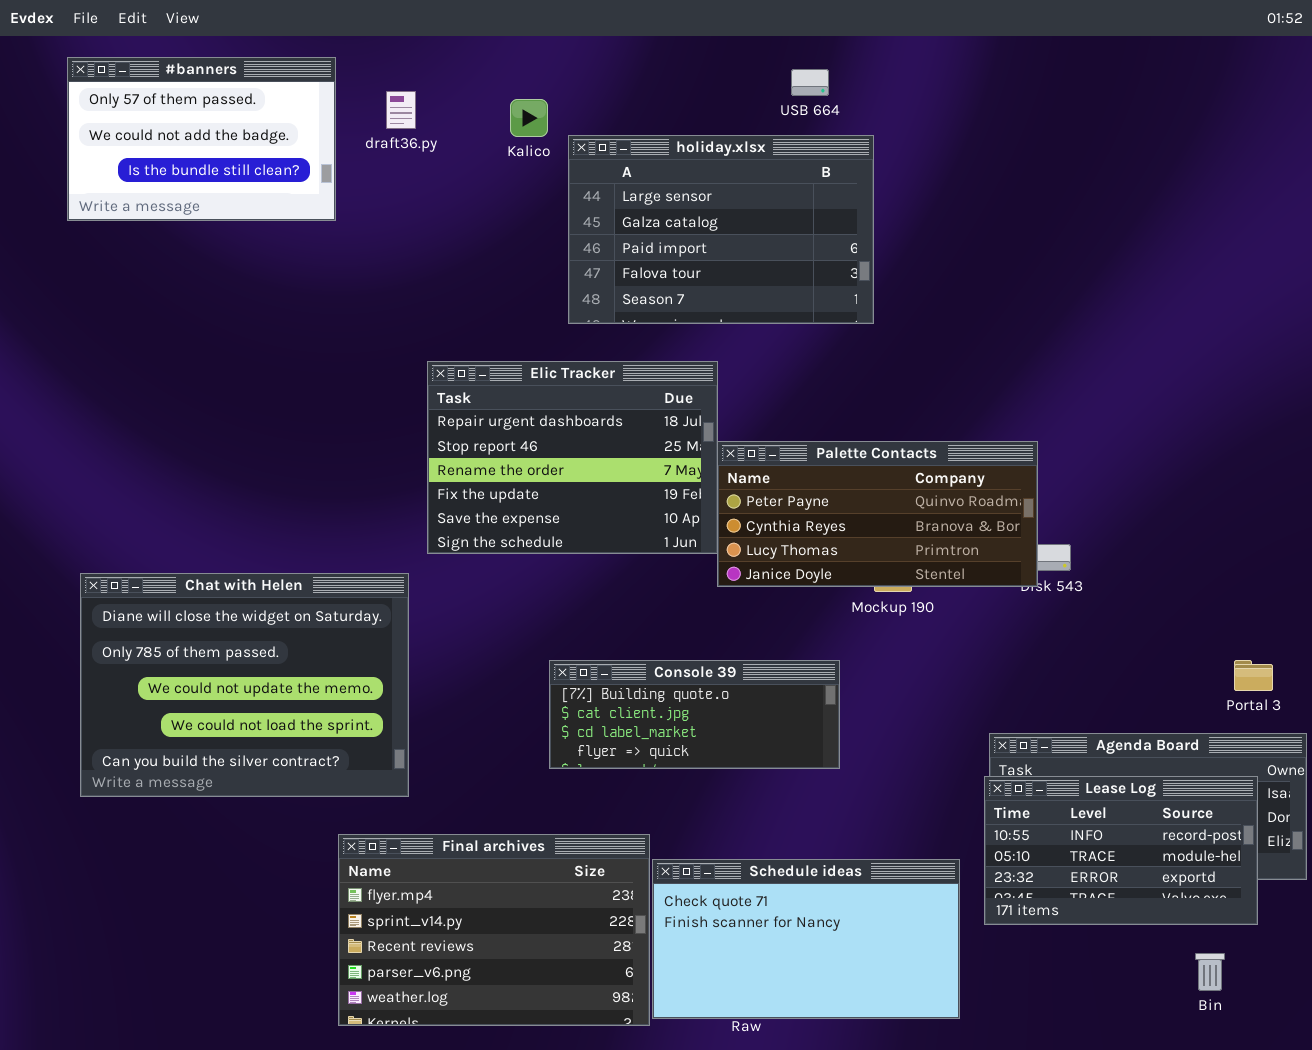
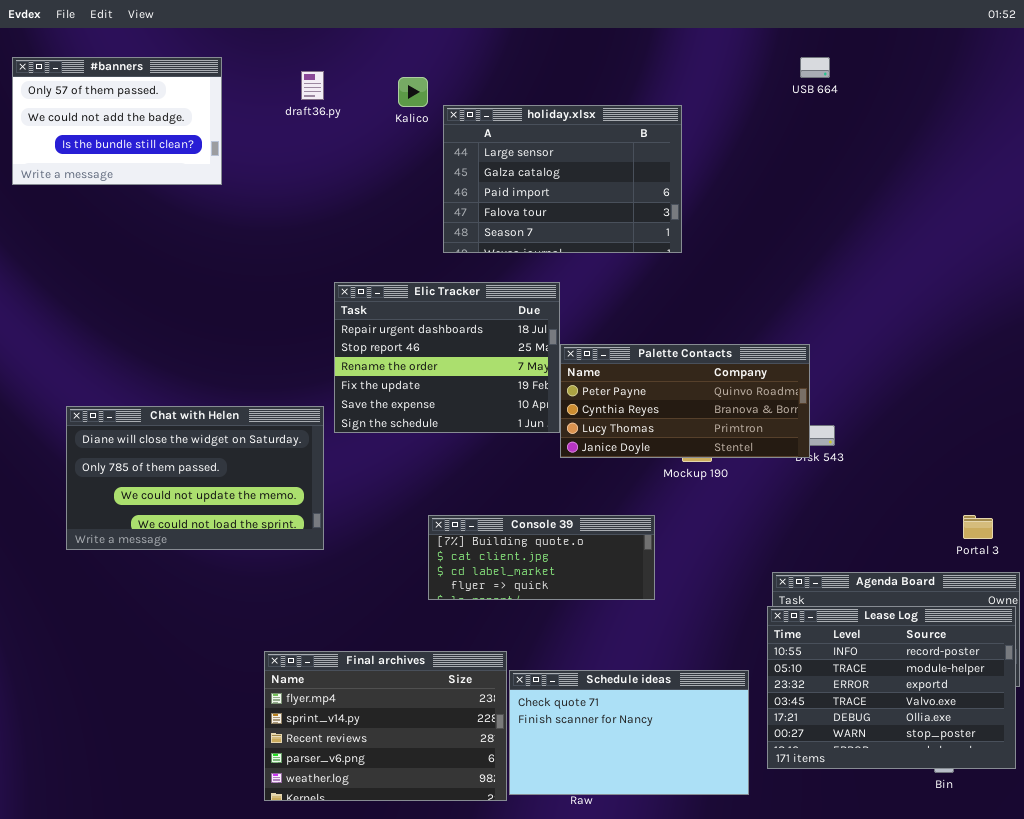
#banners: [67,57,336,221] -> [12,57,222,185], moved
USB 664: [791,69,829,96] -> [800,57,830,78], moved
Chat with Helen: [80,573,409,797] -> [66,406,324,550], moved, resized
Lease Log: [984,776,1258,925] -> [767,606,1016,769], resized

